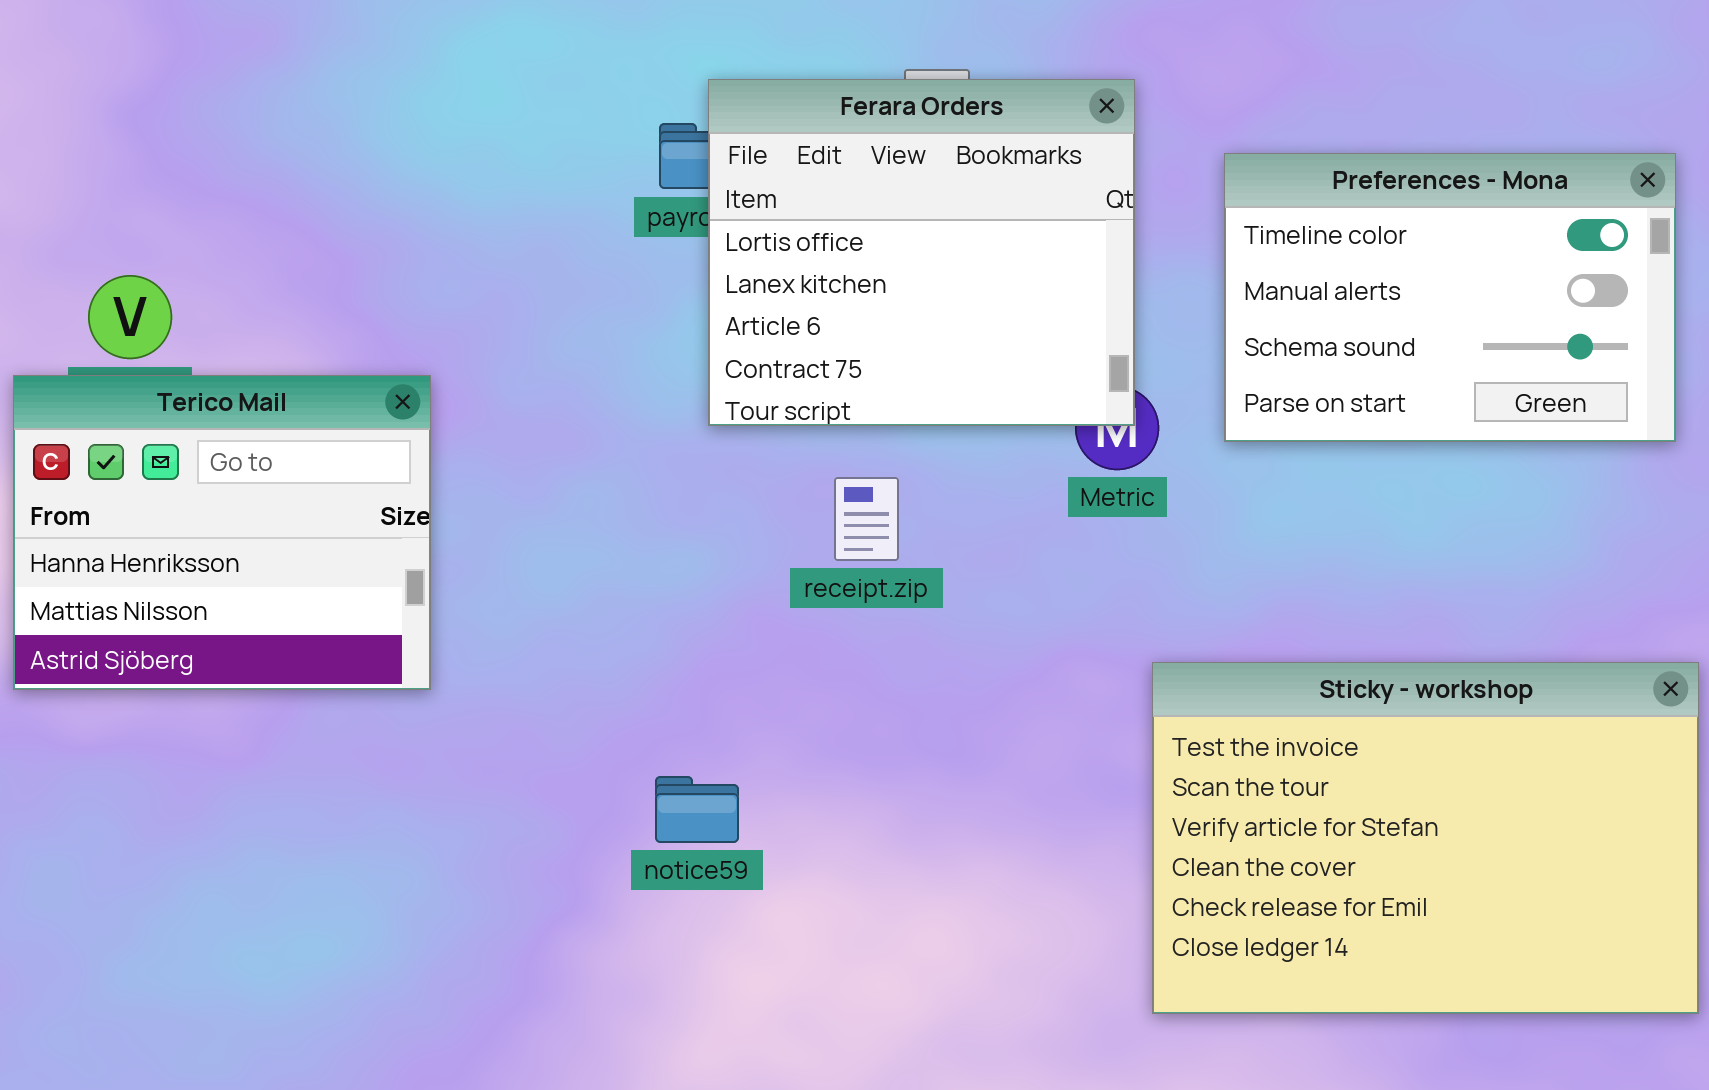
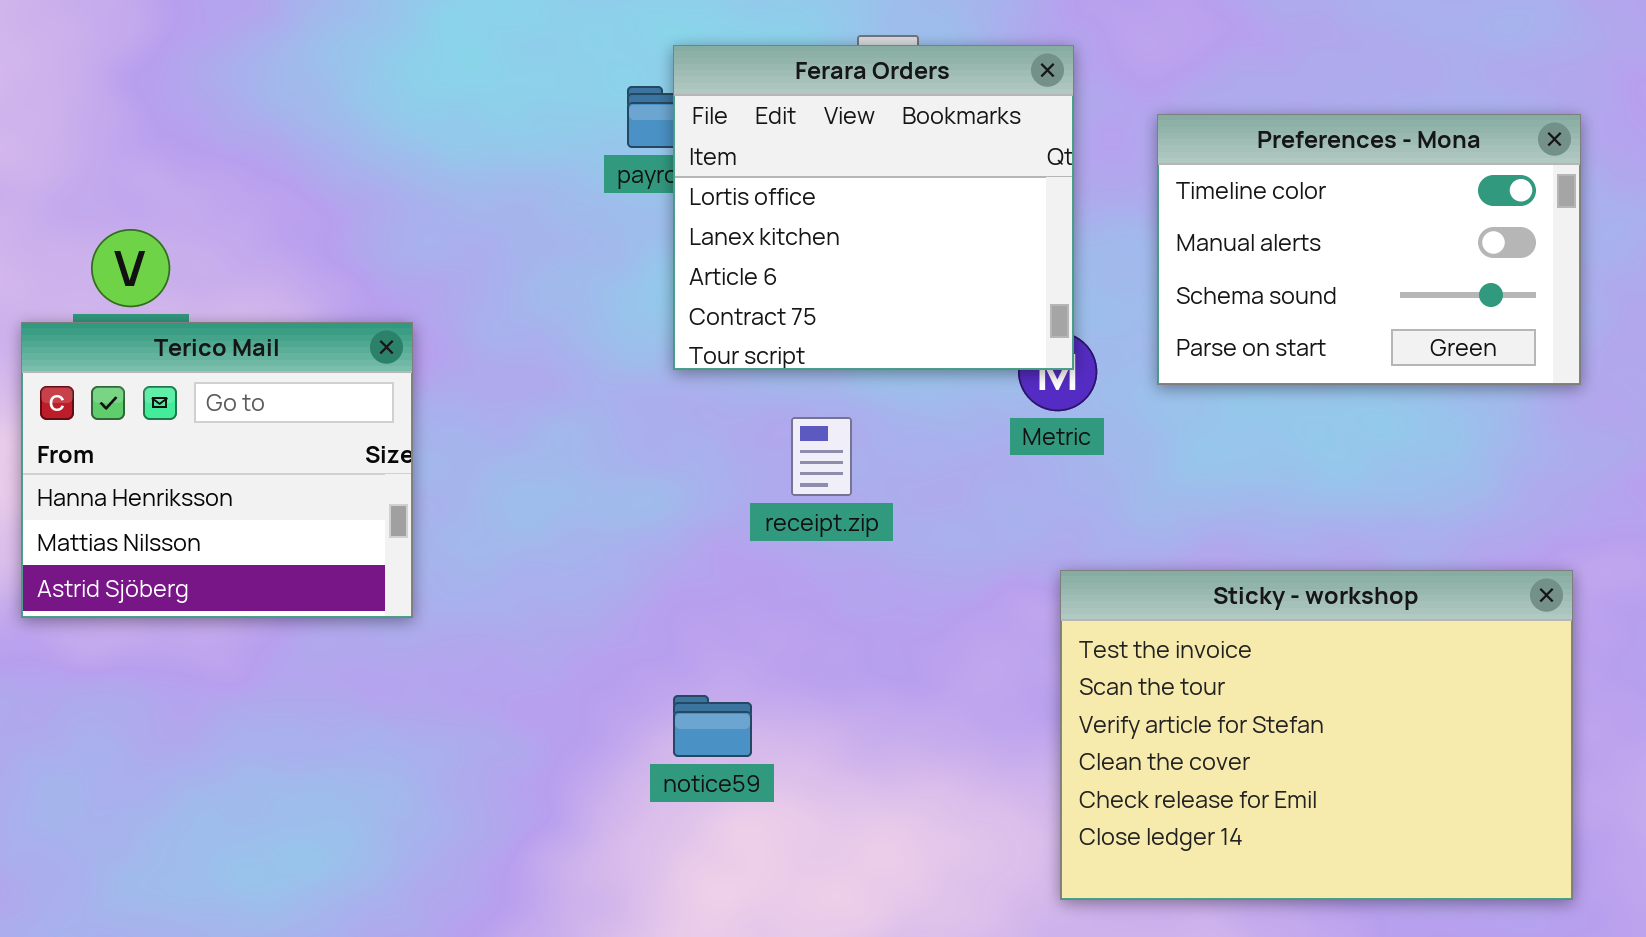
Sticky - workshop: [1152,662,1699,1014] -> [1060,570,1573,900], moved
notice59: [655,776,739,843] -> [673,695,752,757], moved

